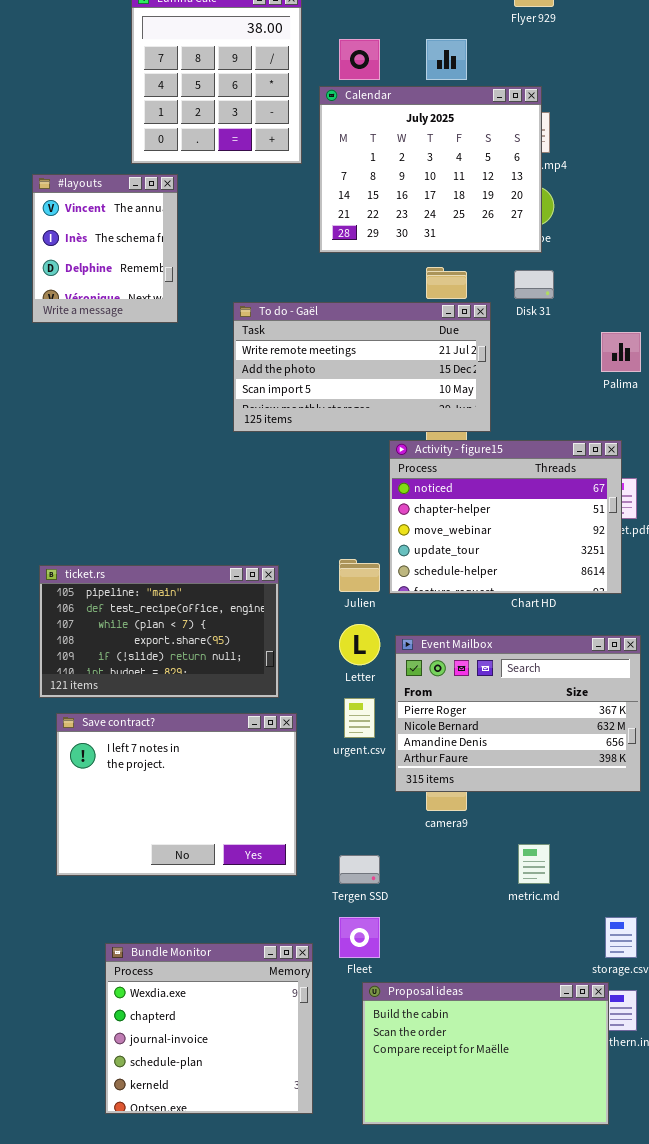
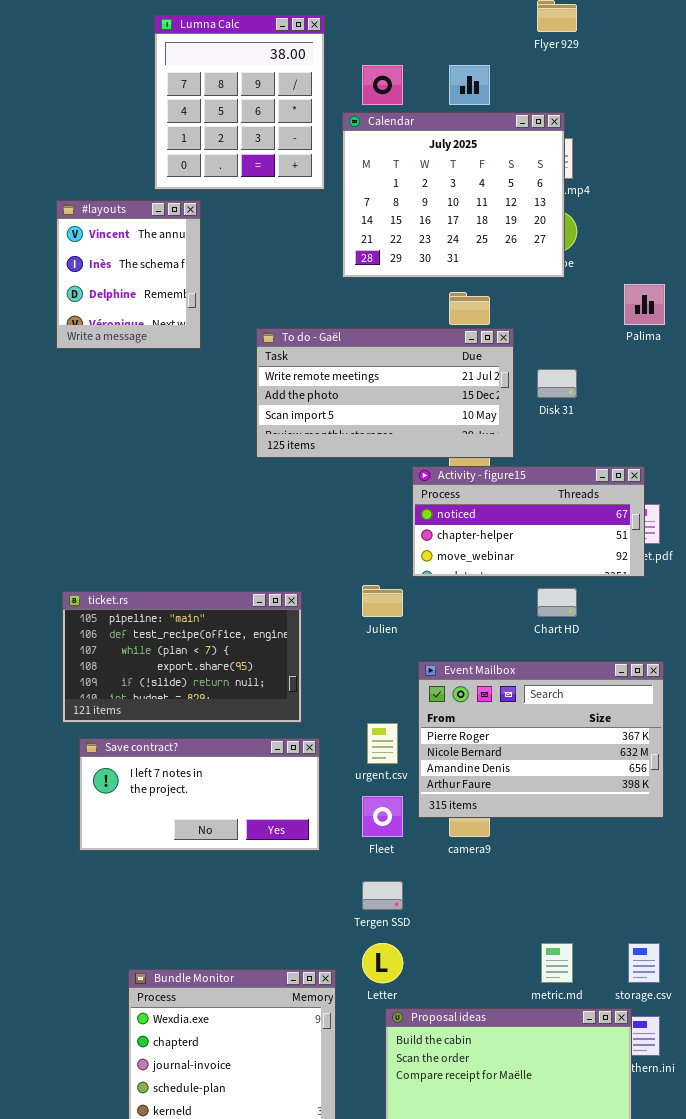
Disk 31: [514,270,554,299] -> [537,369,577,398], moved
Palima: [601,332,641,372] -> [624,284,665,325], moved
Activity - figure15: [389,440,622,594] -> [412,466,645,577], resized
Letter: [339,624,380,665] -> [362,943,403,983], moved
Save contract?: [56,713,297,876] -> [79,738,320,851], resized
metric.md: [518,844,550,884] -> [541,943,573,983], moved
Fleet: [339,917,380,958] -> [362,796,403,837], moved

